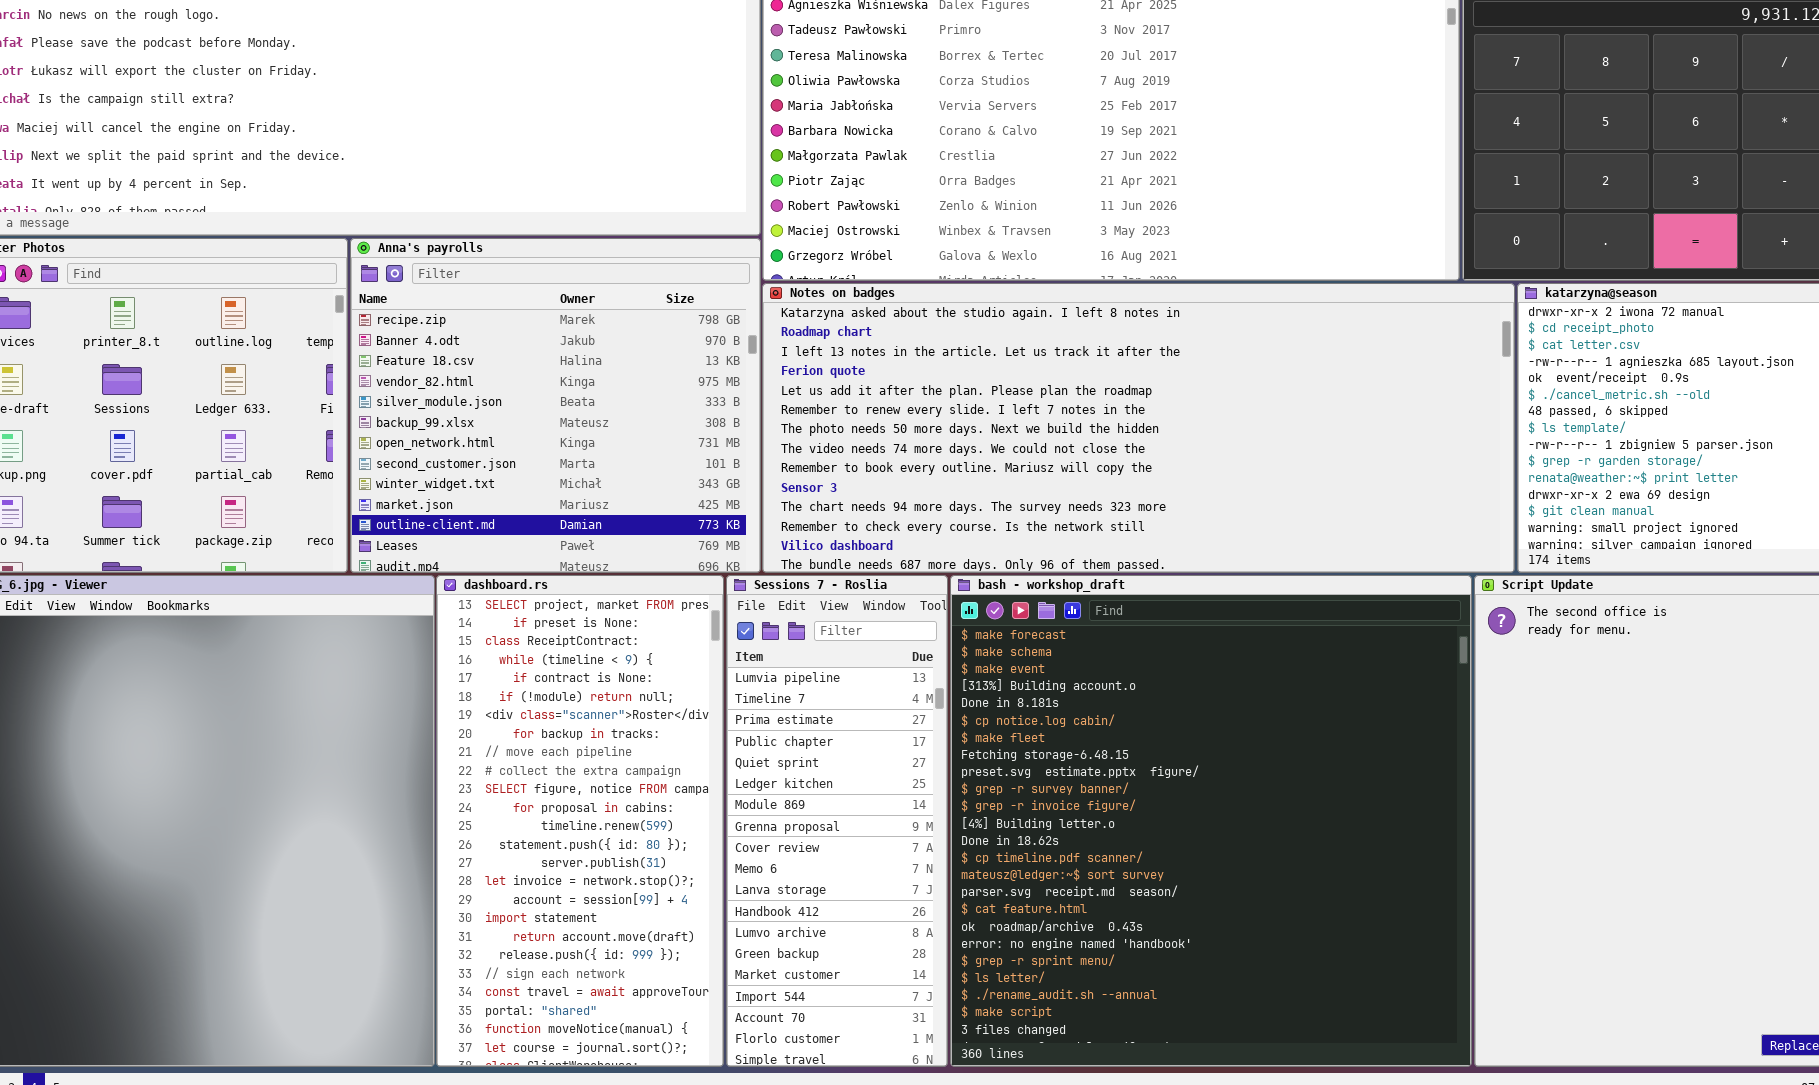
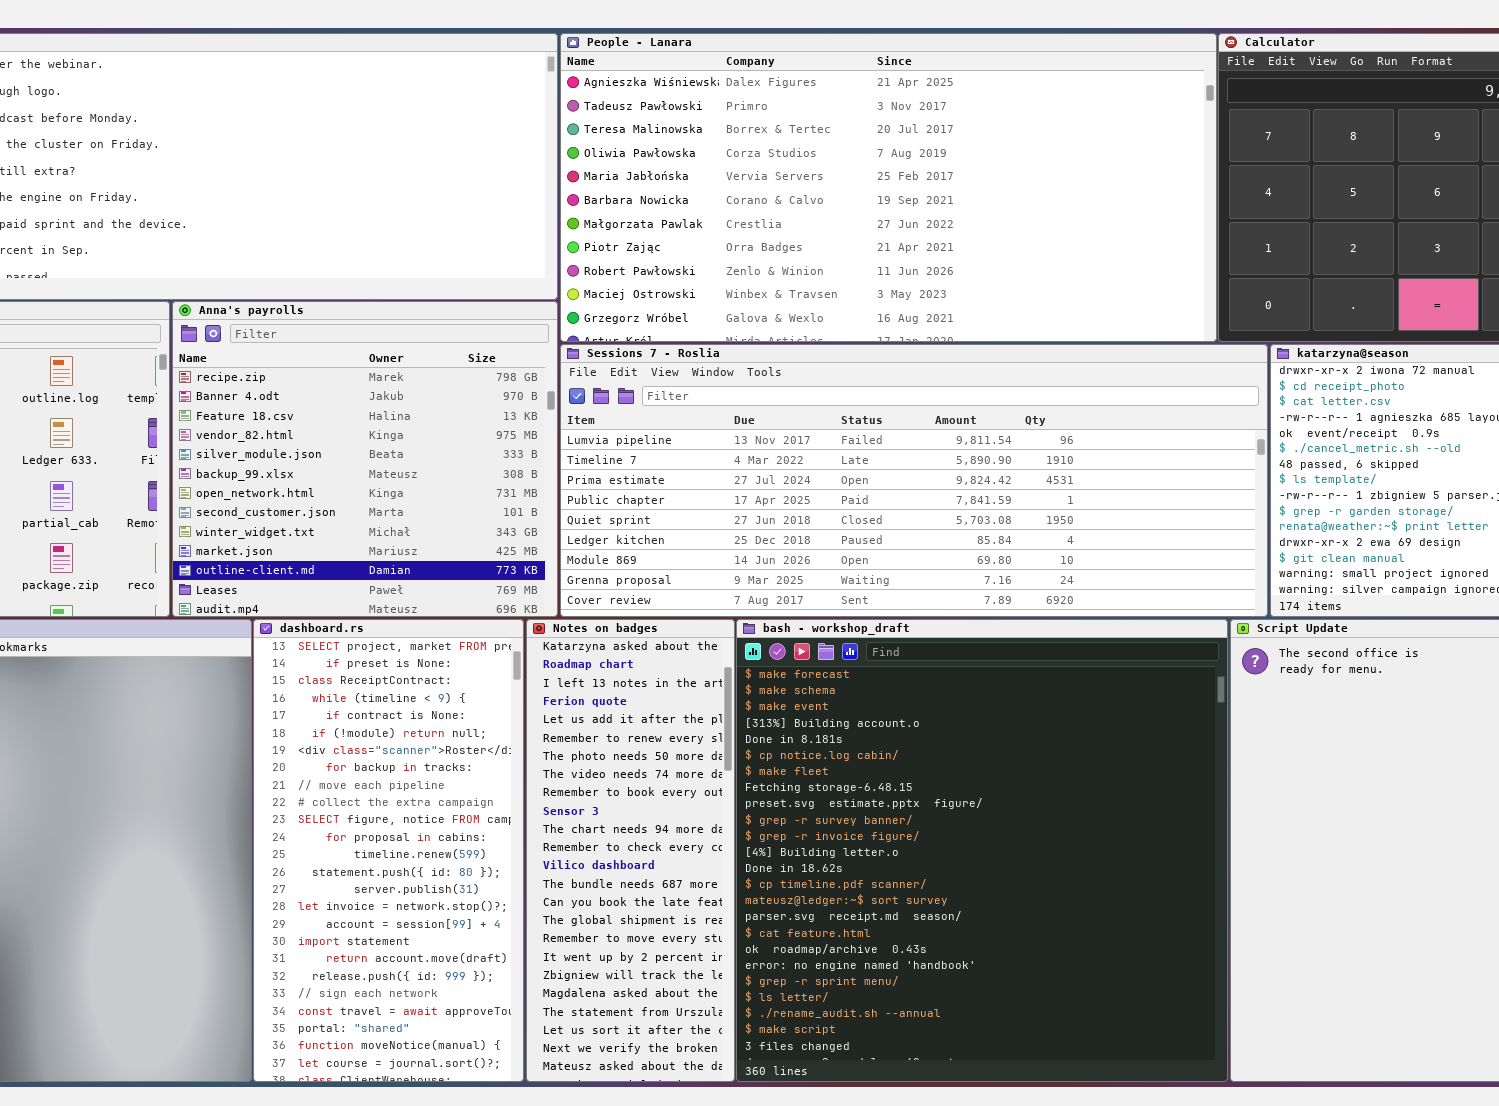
Notes on badges: [762,283,1515,573] -> [526,619,735,1082], moved, resized
Sessions 7 - Roslia: [726,575,948,1067] -> [560,344,1268,617], moved, resized

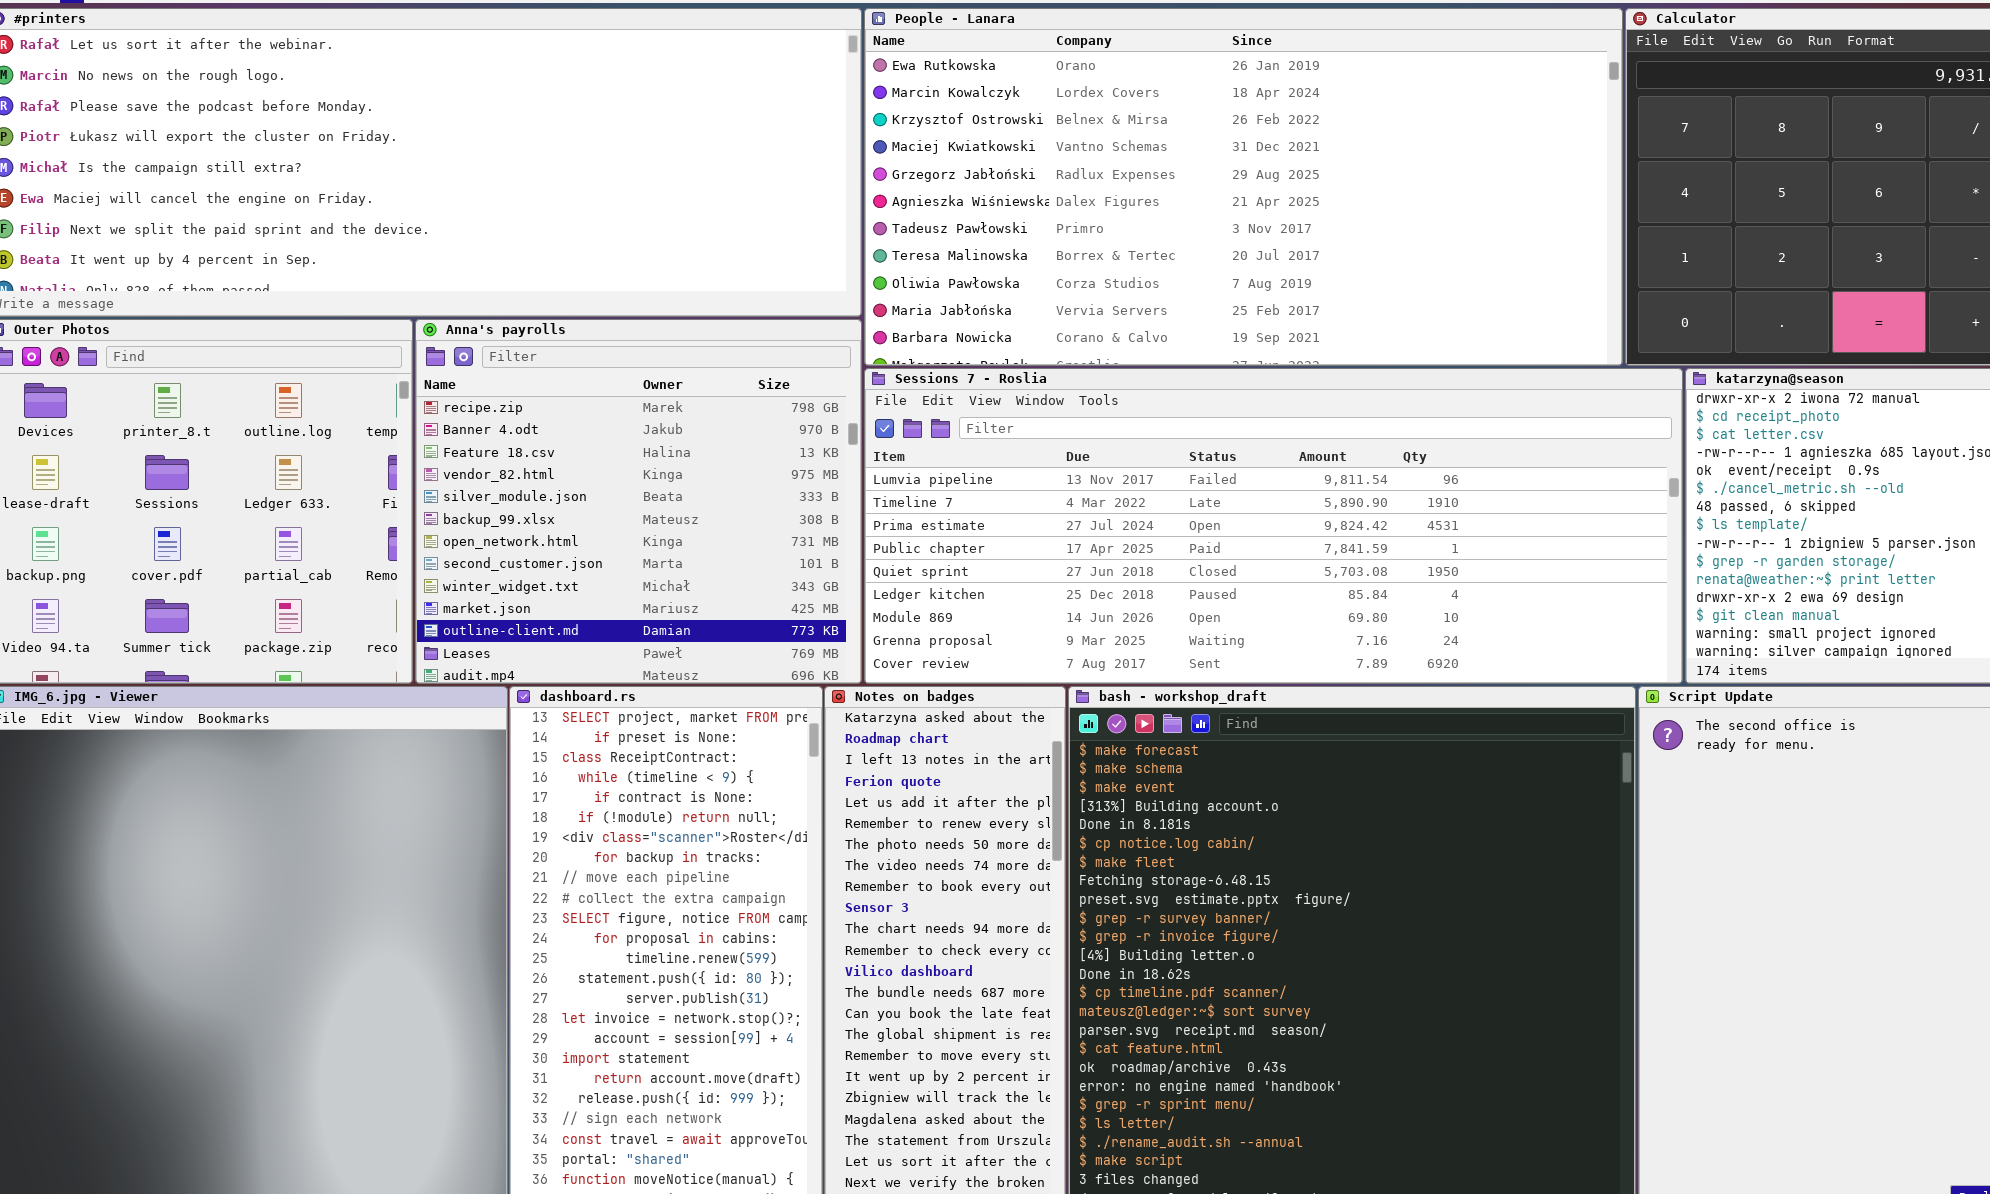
People - Lanara: [560,33,1217,342] -> [864,8,1623,366], scrolled up 5 rows

